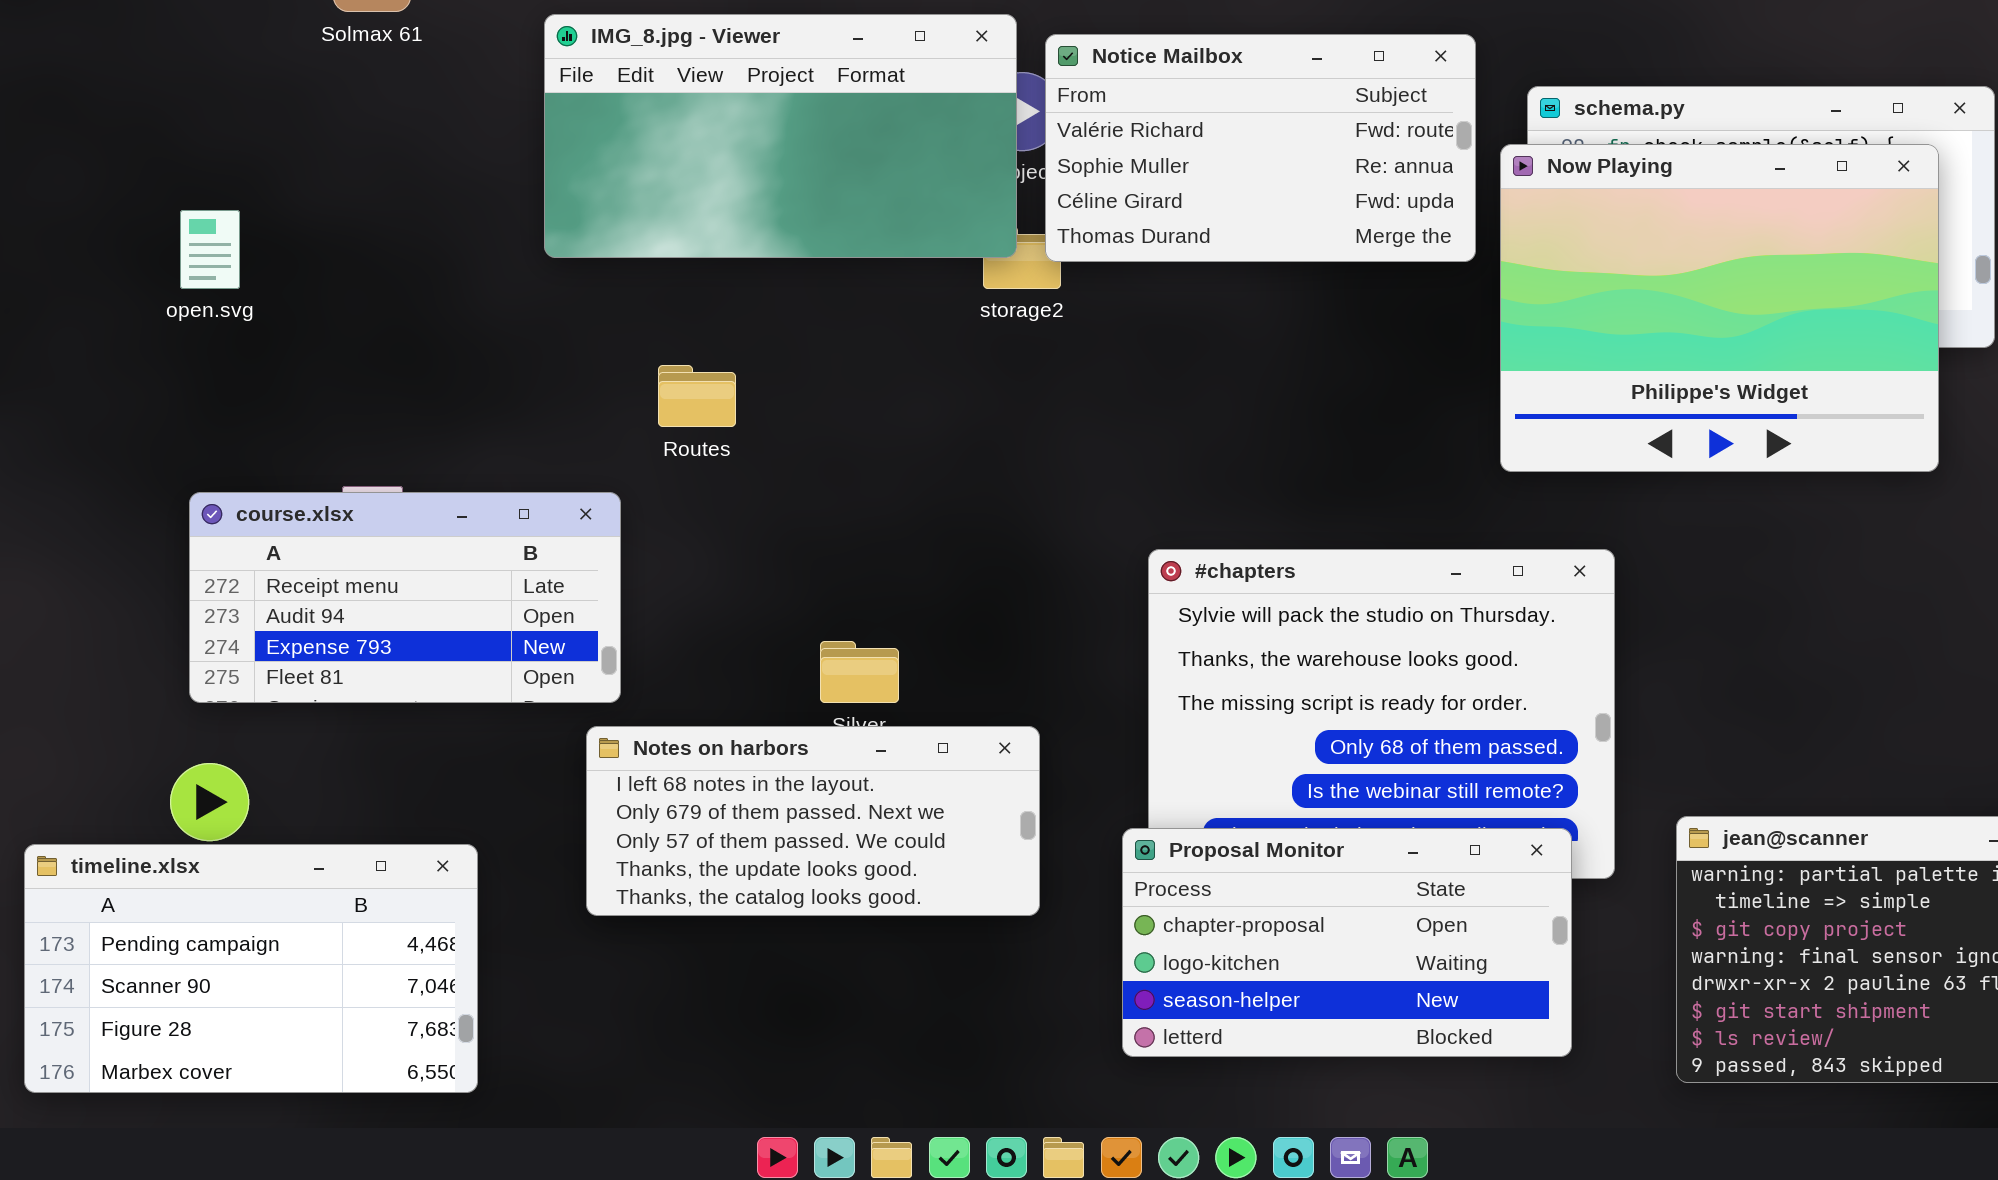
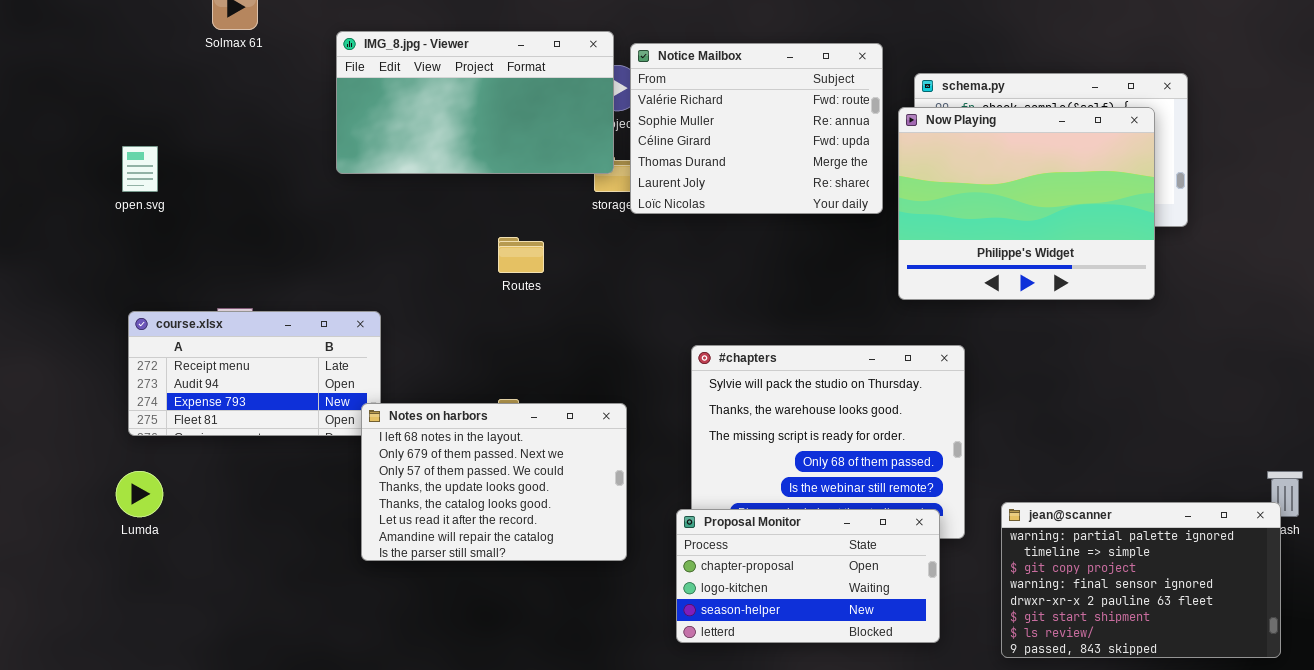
Notice Mailbox: [1045,34,1476,262] -> [630,43,883,214], resized
Routes: [658,365,736,427] -> [498,237,544,273], moved
Notes on harbors: [586,726,1040,916] -> [361,403,627,561], resized
timeline.xlsx: [24,844,478,1093] -> none, closed

